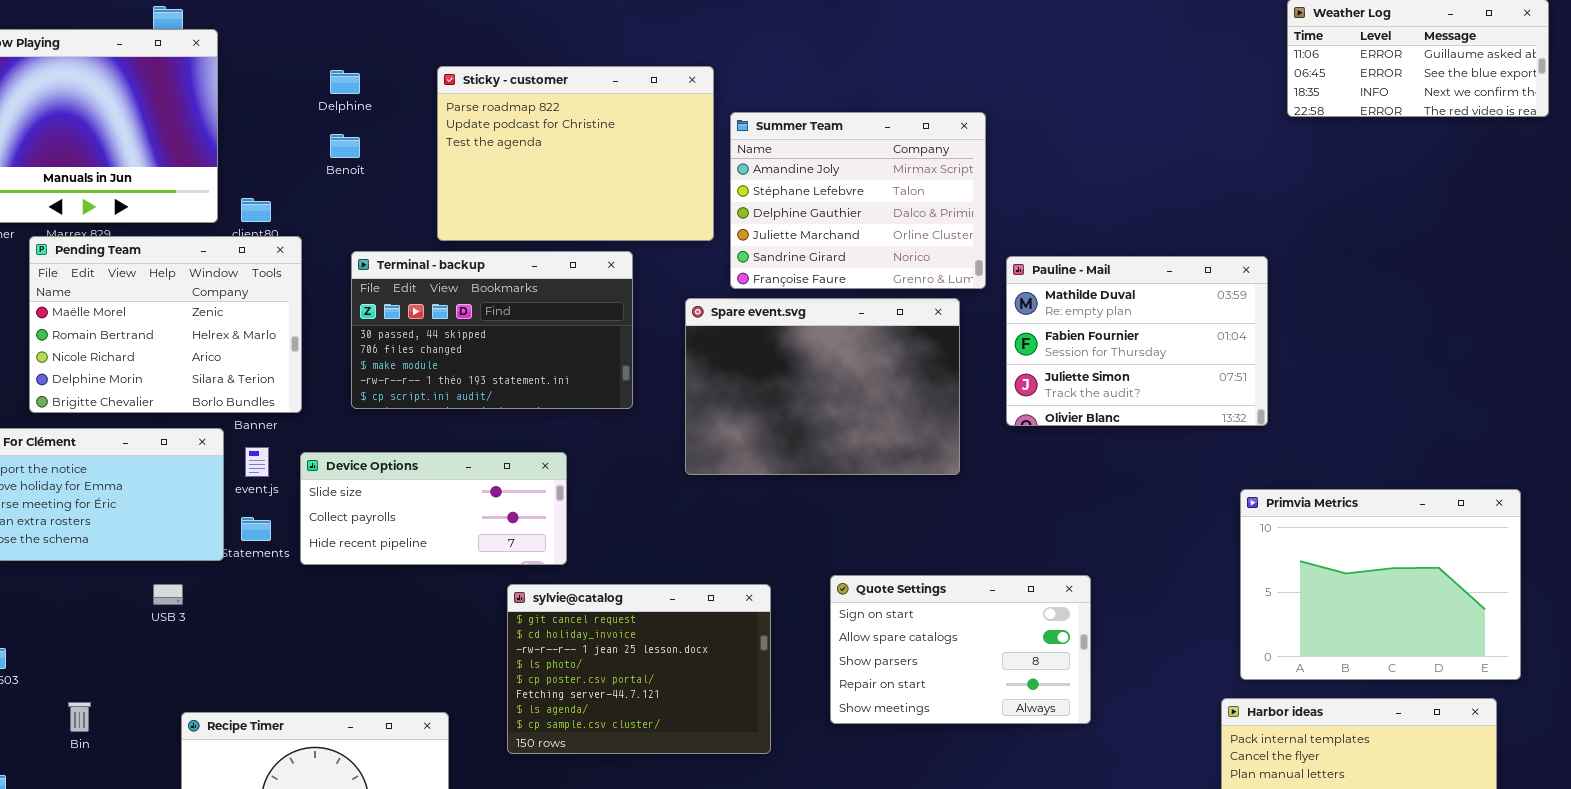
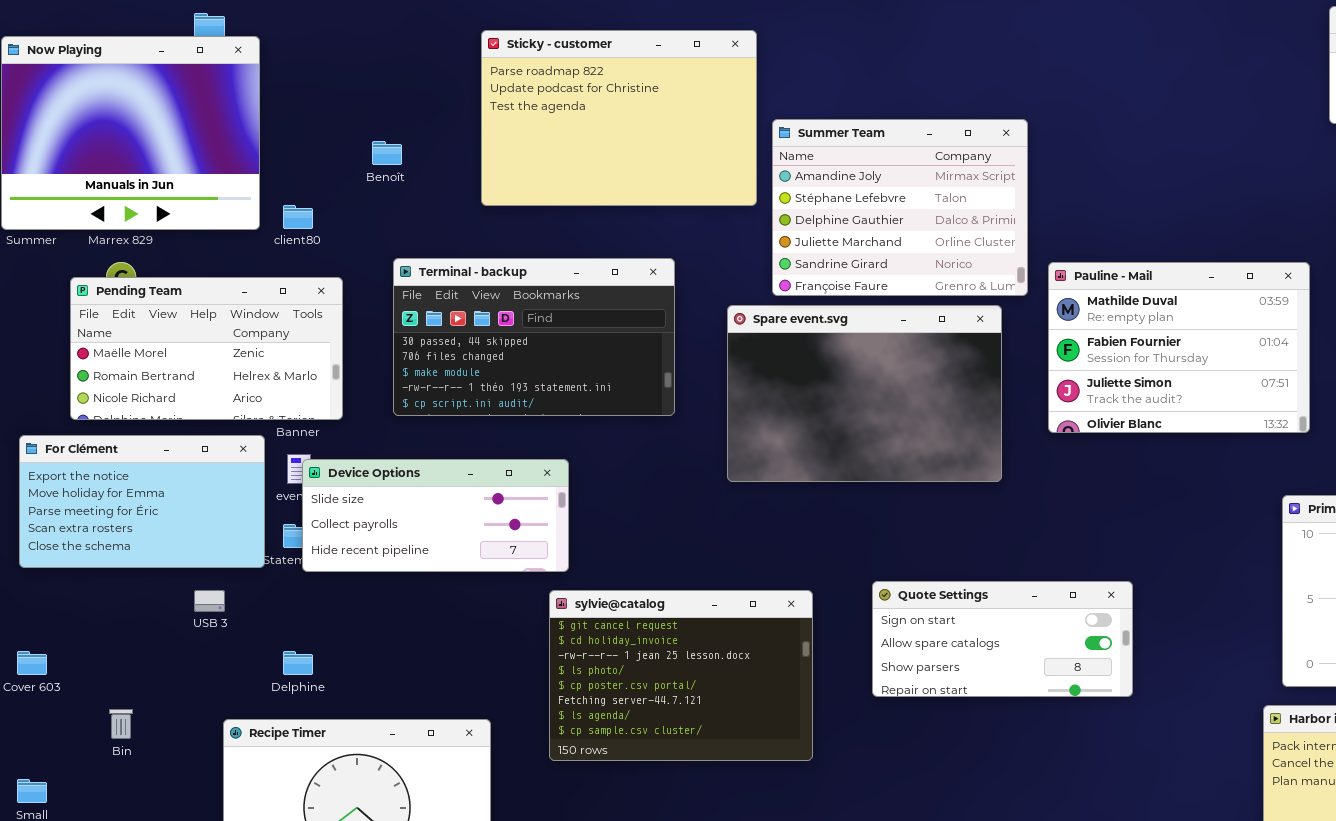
Sticky - customer: [437,66,714,241] -> [481,30,757,206], moved
Delphine: [330,70,360,94] -> [283,651,313,675], moved
Pending Team: [29,236,302,413] -> [70,277,343,420], resized
Device Options: [300,452,567,565] -> [302,459,569,572], moved
Quote Settings: [830,575,1091,724] -> [872,581,1133,697], resized

